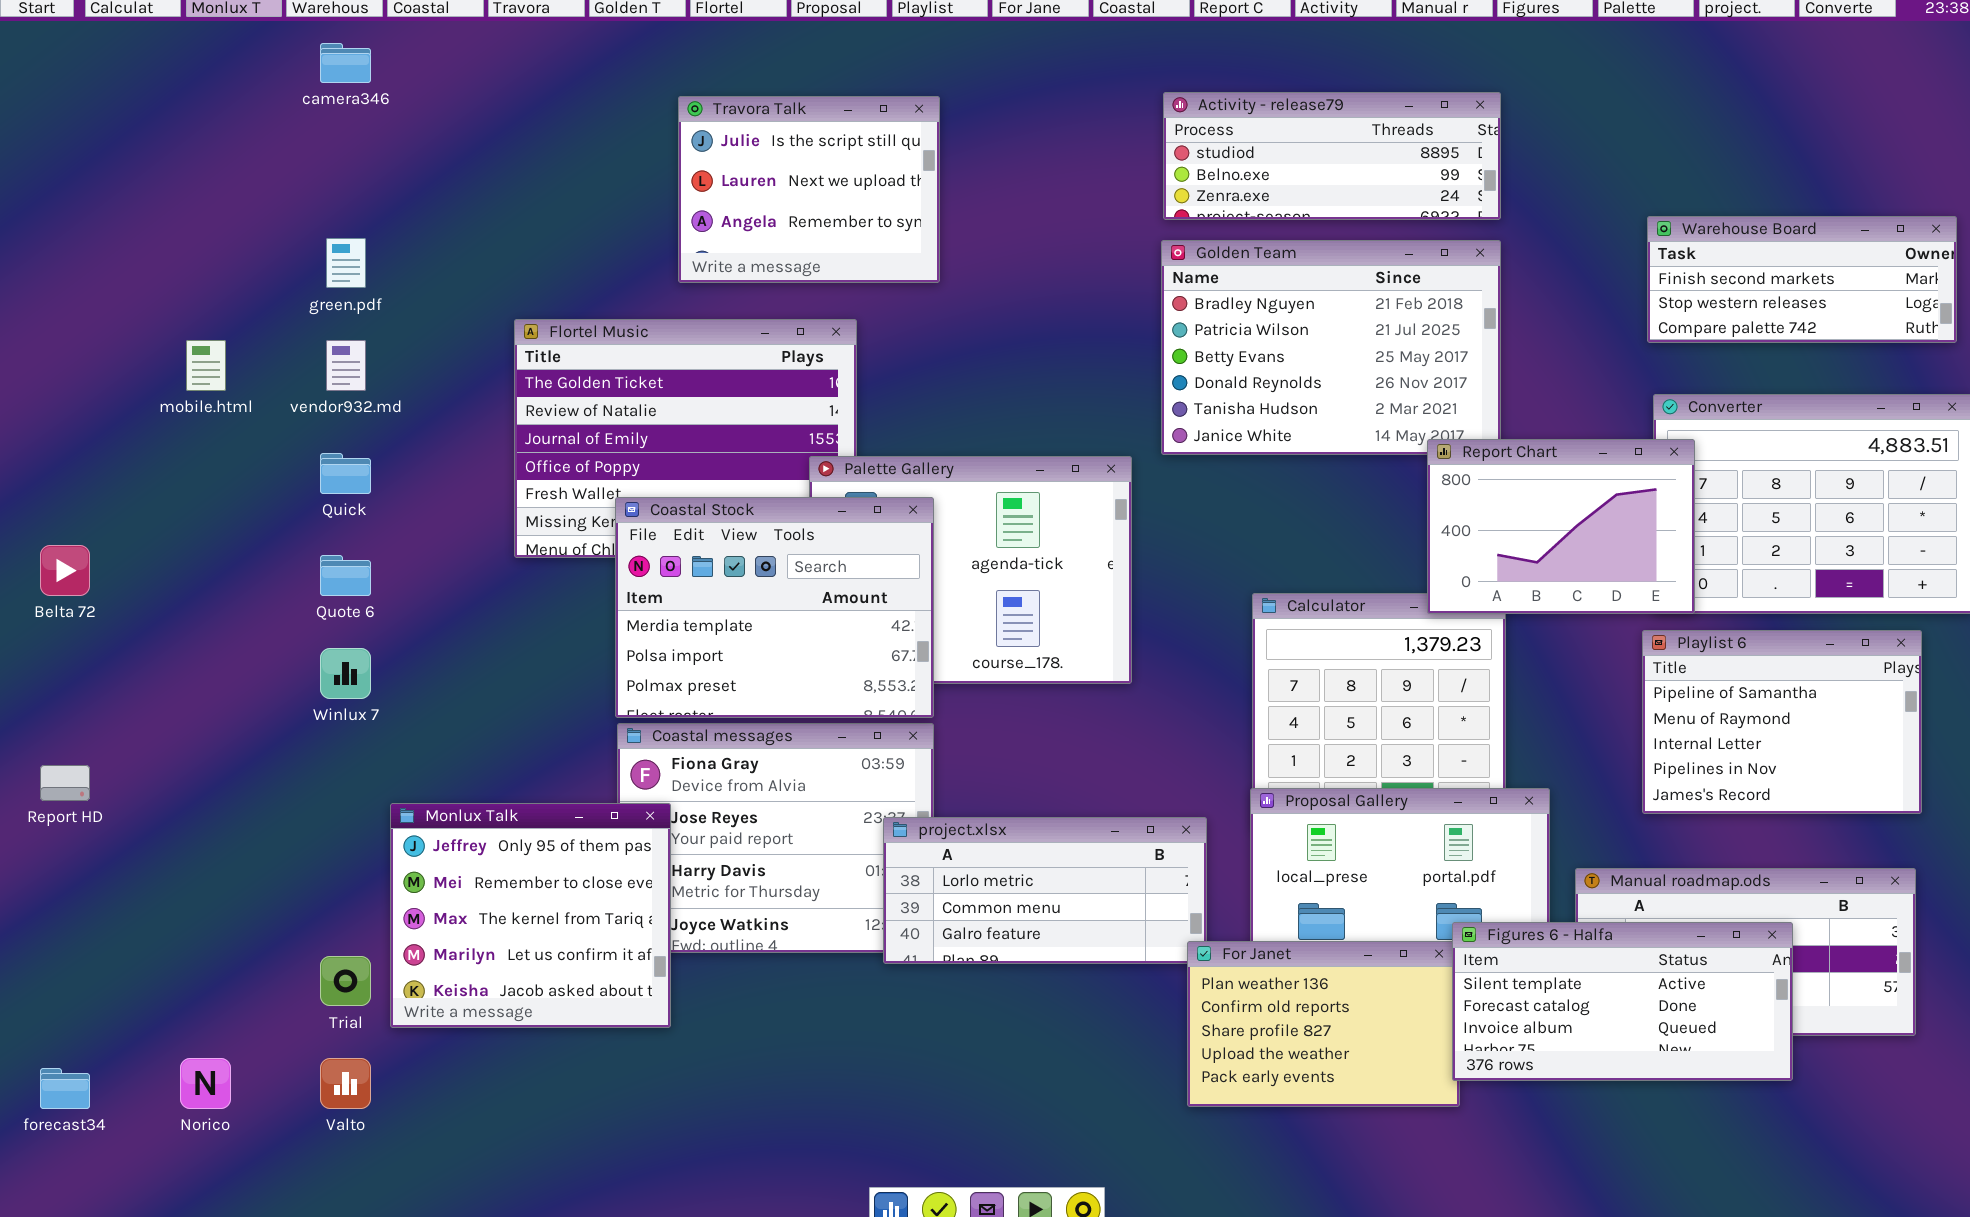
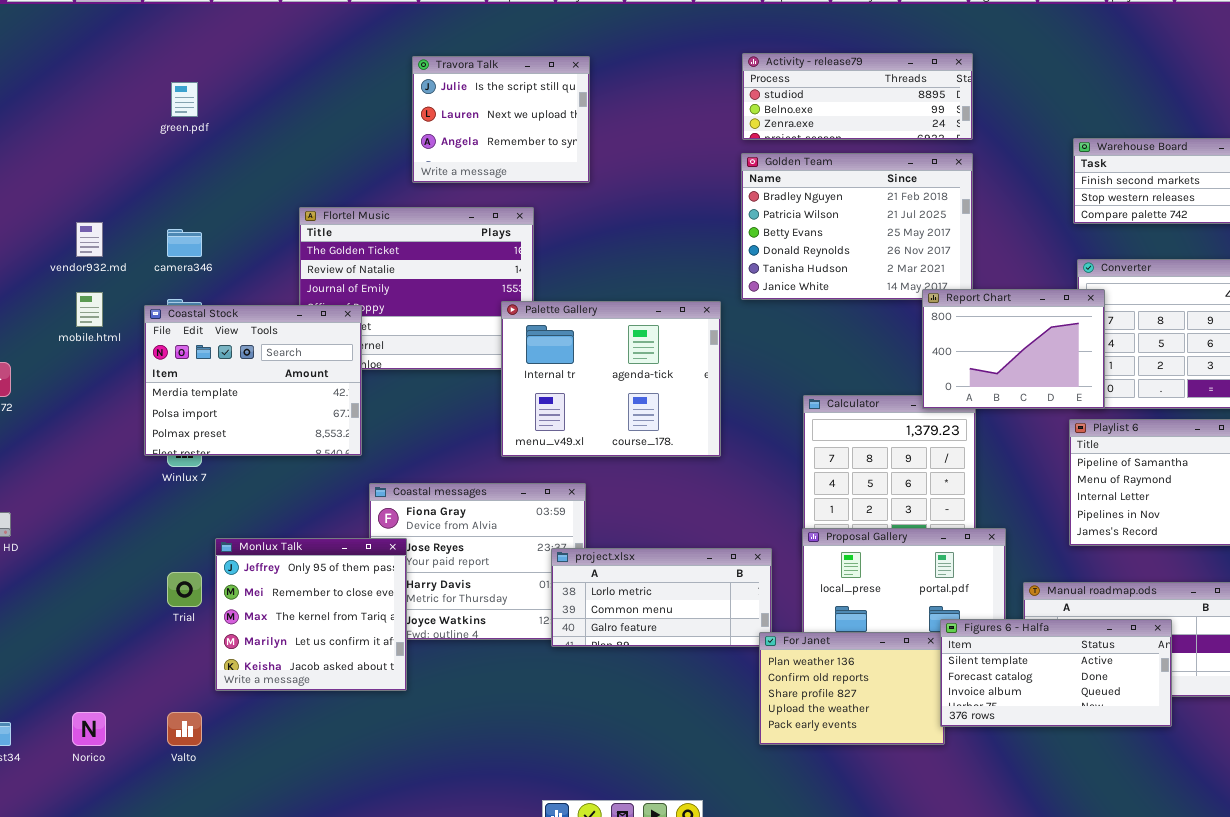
camera346: [320,43,371,83] -> [167,229,202,257], moved
green.pdf: [326,238,366,288] -> [171,82,198,117], moved
mobile.html: [186,340,226,391] -> [76,292,103,327], moved
vendor932.md: [326,340,366,391] -> [76,222,103,257], moved
Coastal Stock: [615,497,934,718] -> [144,305,362,456], moved
Trial: [320,956,371,1006] -> [167,572,202,607], moved

